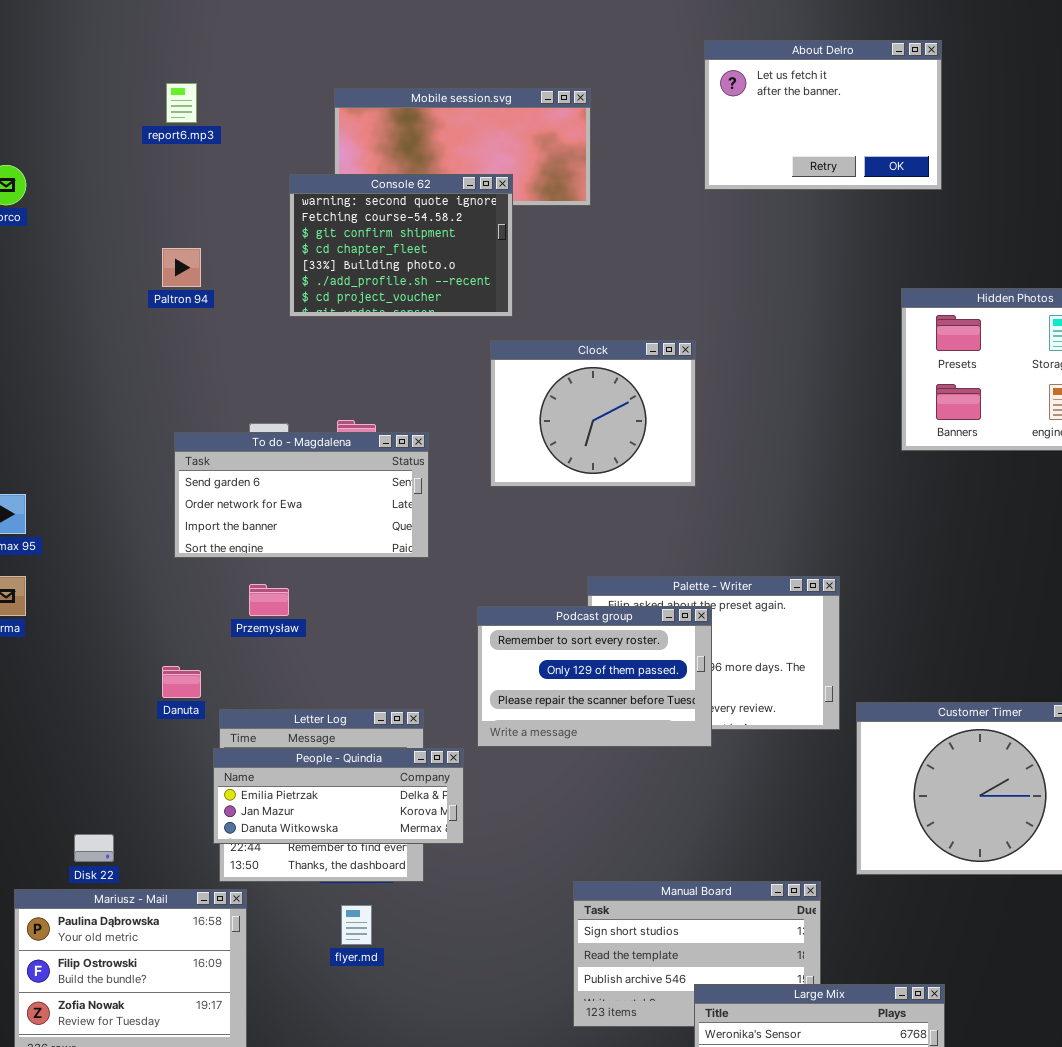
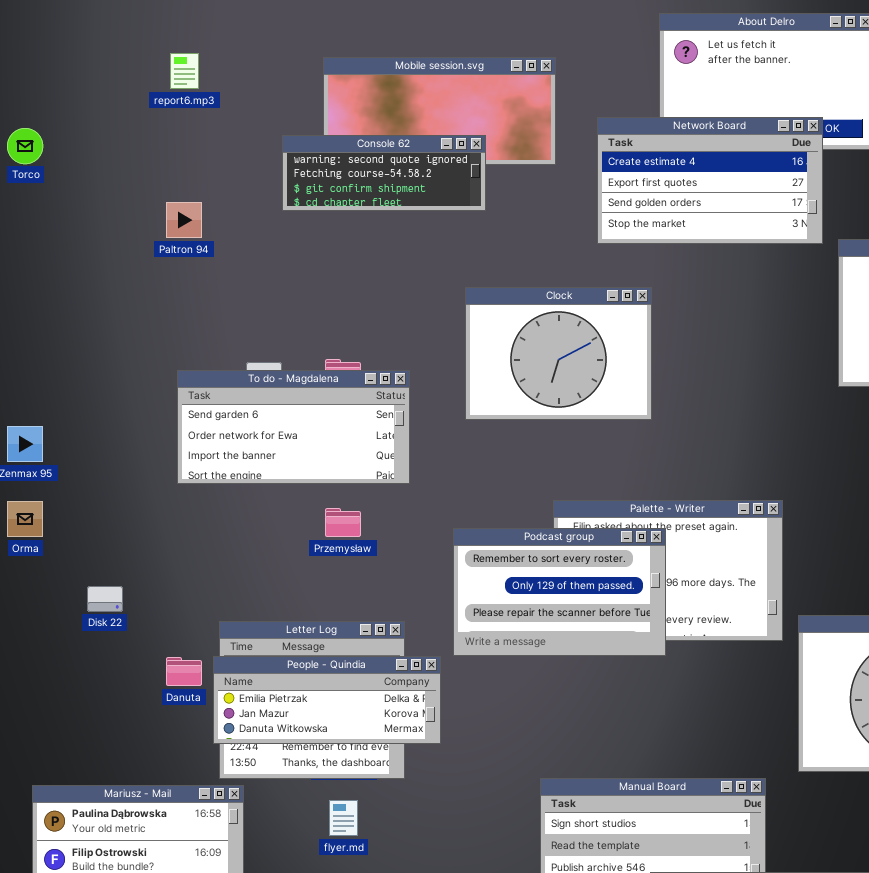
Network Board: none -> [597,117,823,244], opened
Console 62: [289,174,513,317] -> [282,135,486,211], resized
Przemysław: [249,584,289,616] -> [325,508,361,537], moved
Danuta: [162,666,201,698] -> [166,657,202,686], moved
Disk 22: [74,834,114,862] -> [87,586,123,612], moved

